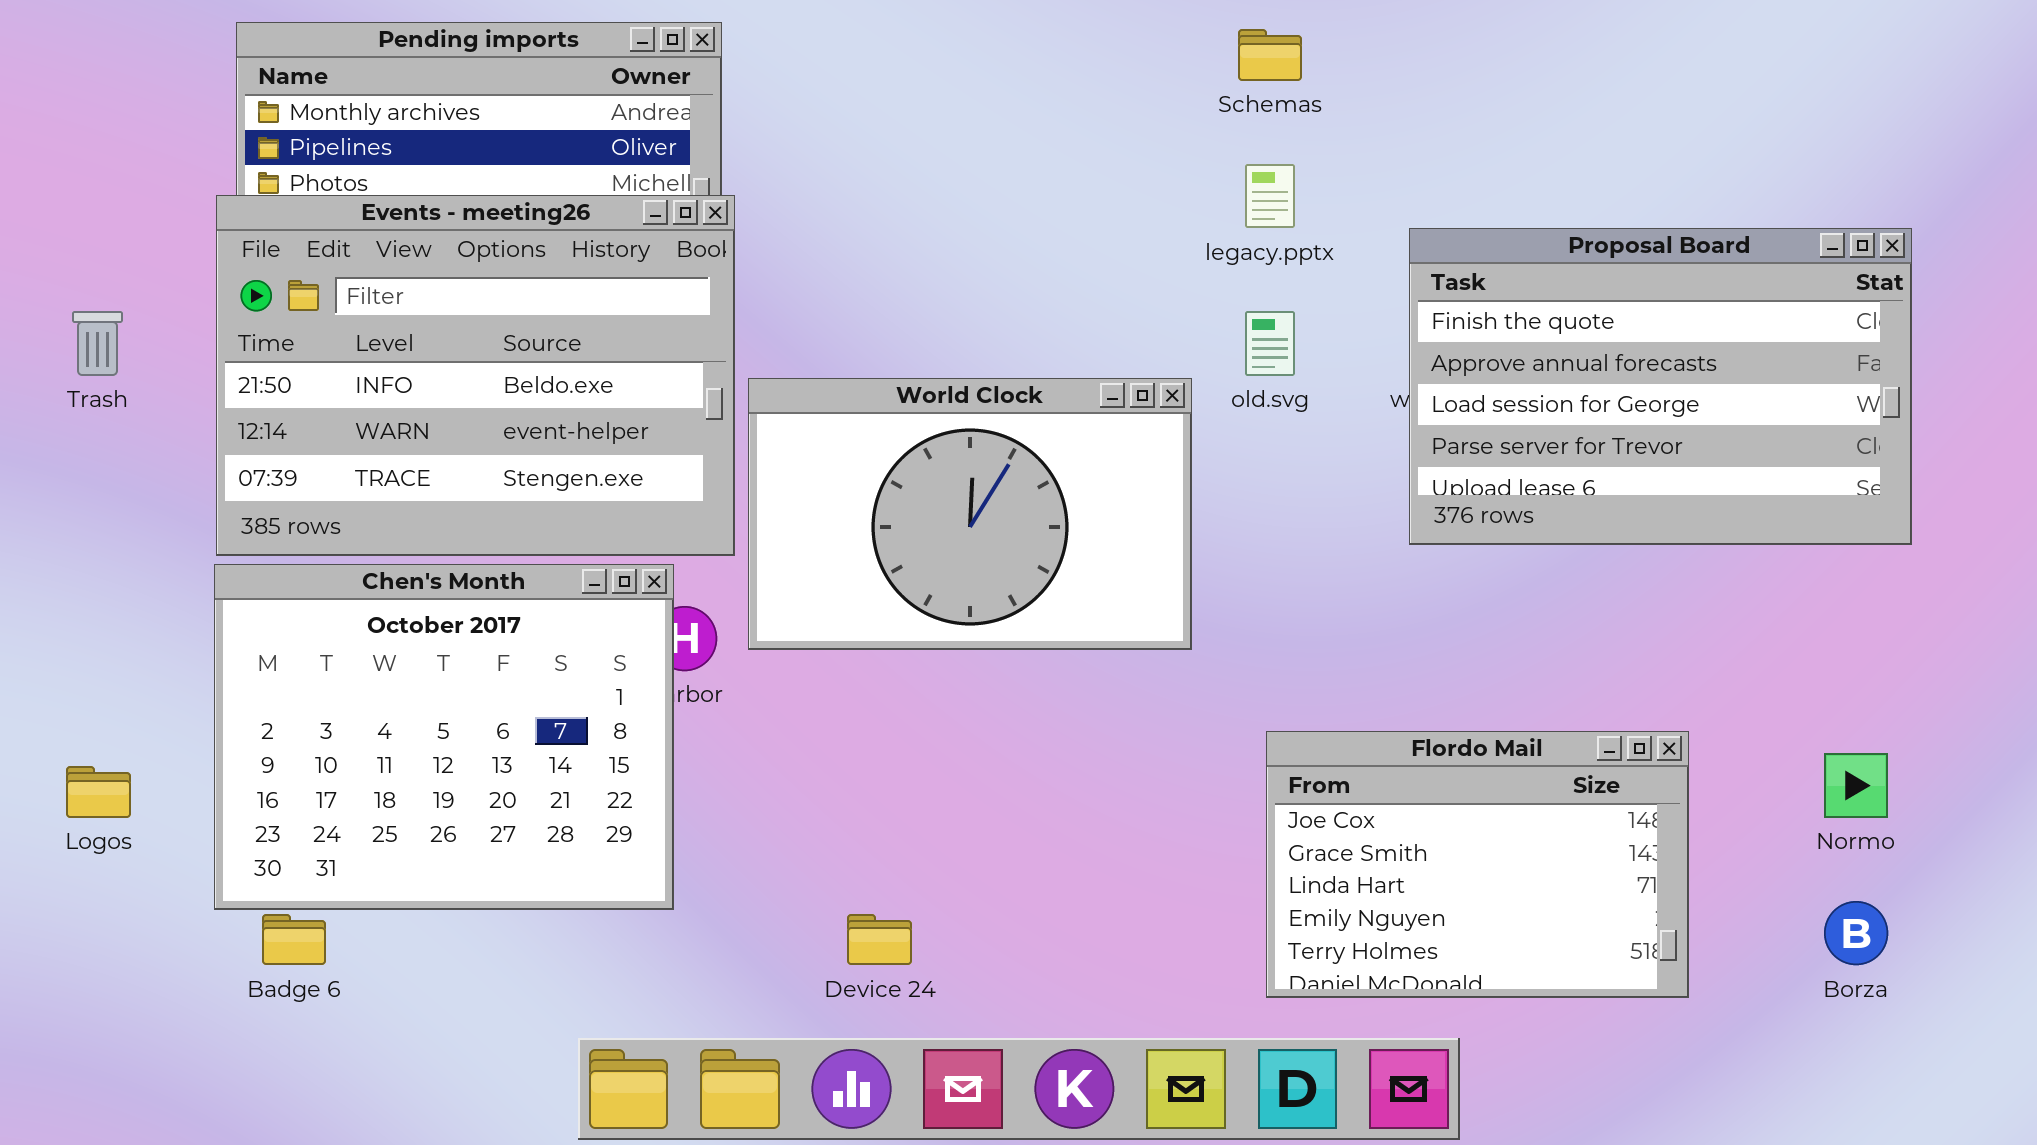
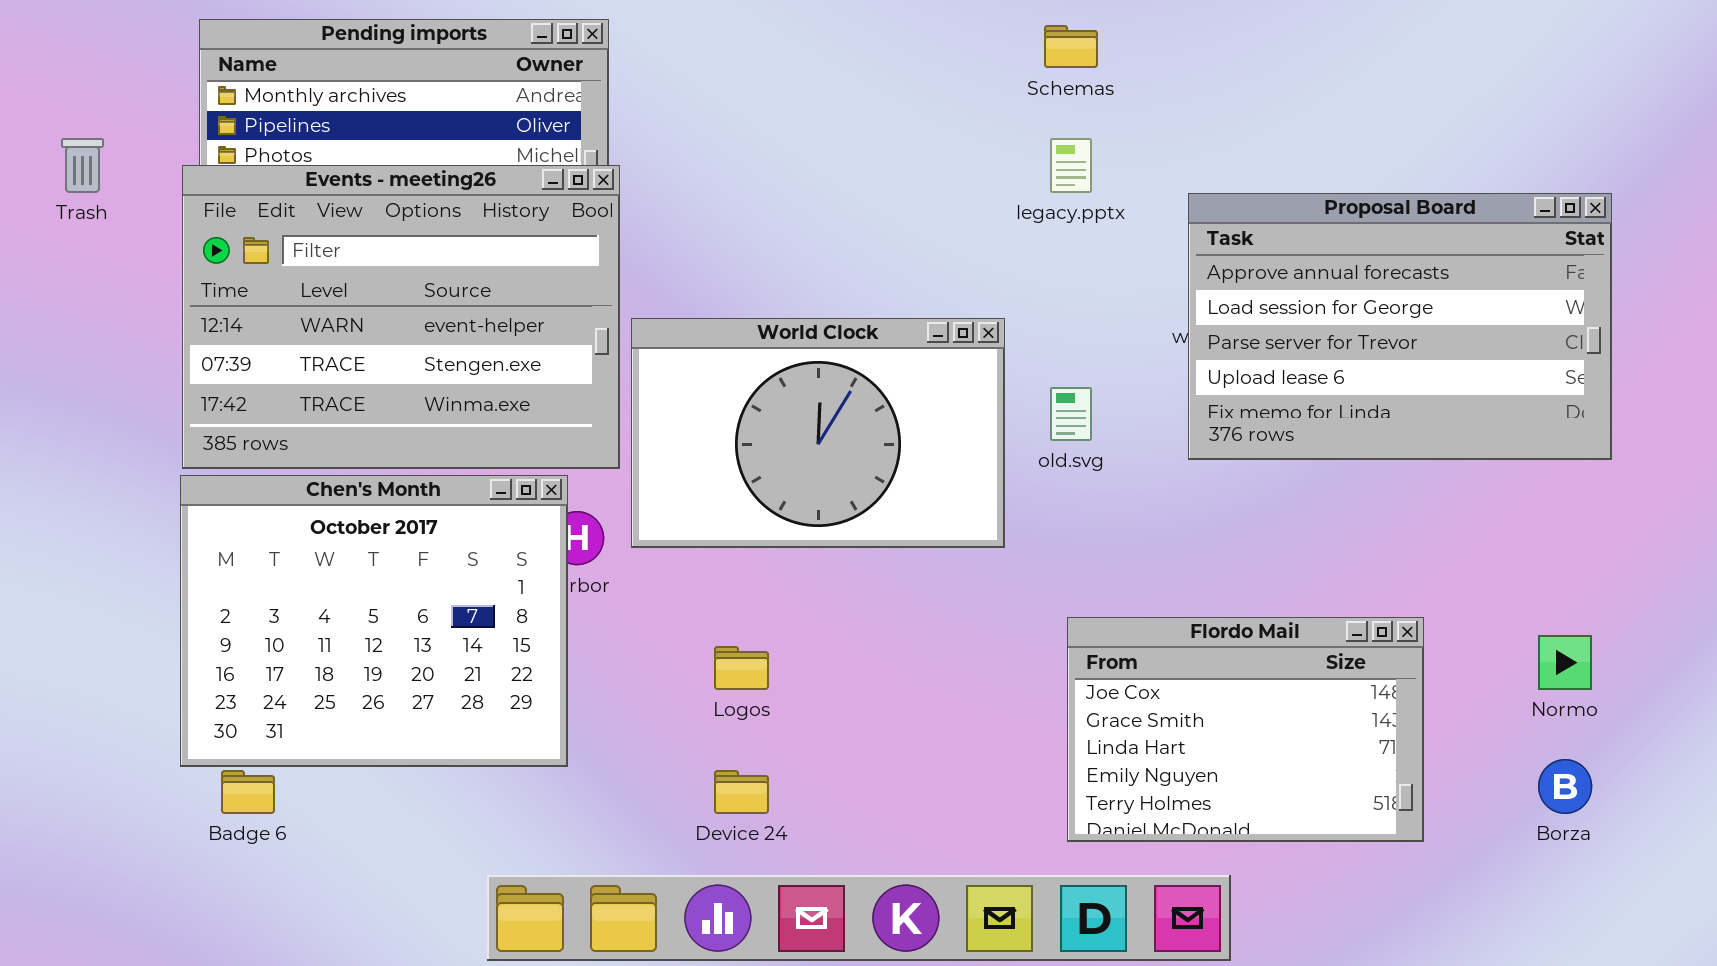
Events - meeting26: [216,195,735,556] -> [182,165,620,469], scrolled down 1 row
Proposal Board: [1409,228,1912,545] -> [1188,193,1612,460], scrolled down 1 row
Trash: [72,311,123,376] -> [61,138,104,193], moved
old.svg: [1245,311,1295,376] -> [1050,387,1092,441], moved
Logos: [66,766,131,818] -> [714,646,769,690], moved

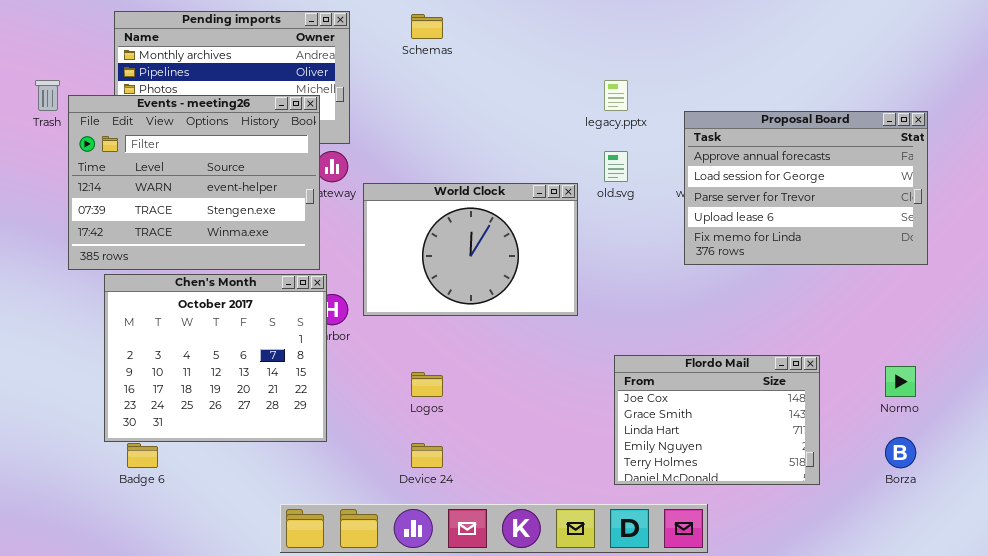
Schemas: [1044,25,1098,68] -> [411,14,443,39], moved
Events - meeting26: [182,165,620,469] -> [68,95,320,270], moved
old.svg: [1050,387,1092,441] -> [604,151,628,182], moved

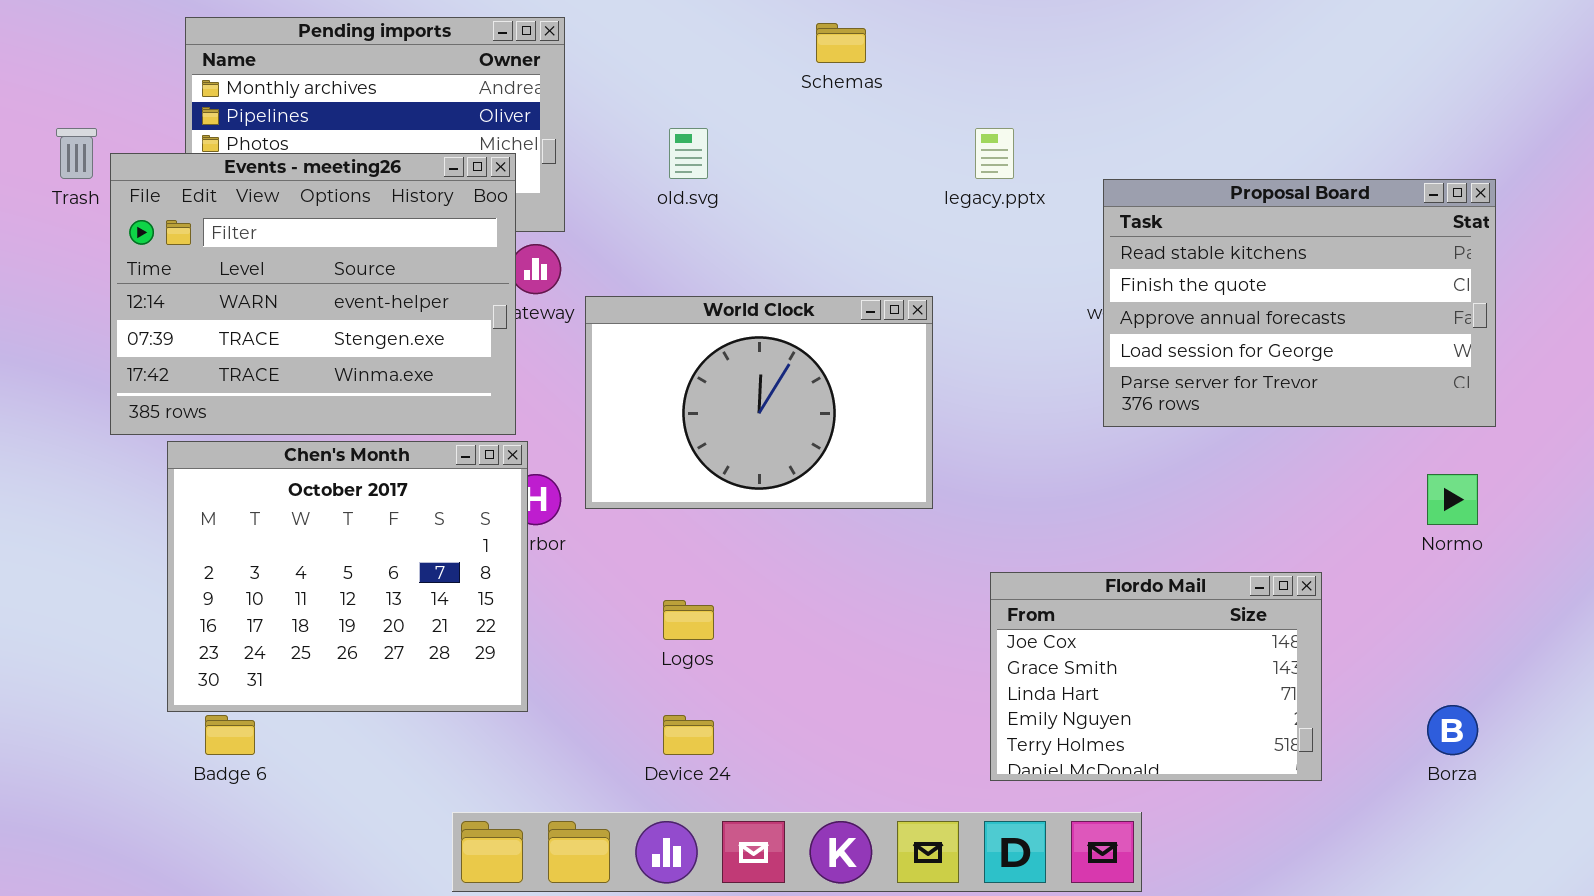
Schemas: [411,14,443,39] -> [816,23,866,63], moved
Proposal Board: [684,111,928,265] -> [1103,179,1496,427], scrolled up 2 rows
old.svg: [604,151,628,182] -> [669,128,708,179], moved
Normo: [885,366,916,397] -> [1427,474,1478,525], moved

